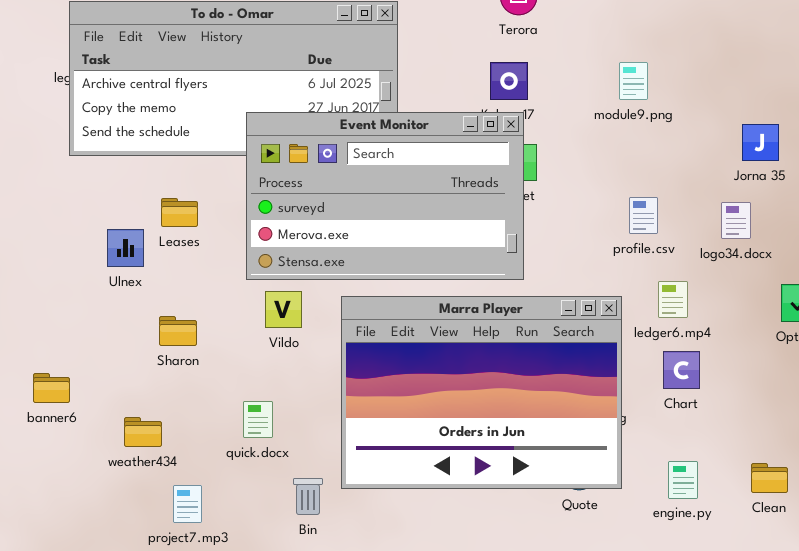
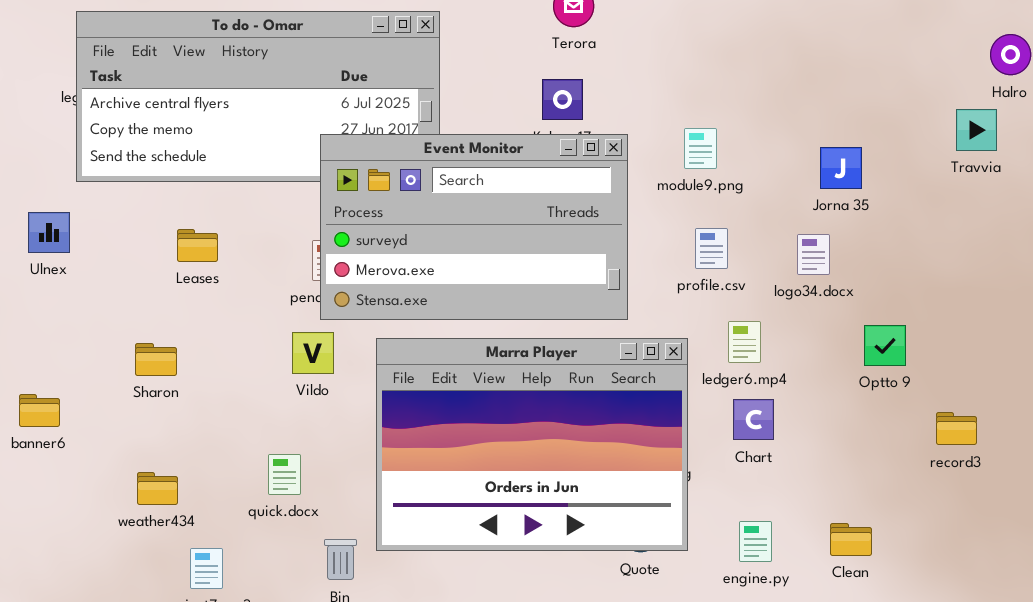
module9.png: [619,62,648,100] -> [684,128,717,169], moved
Event Monitor: [246,112,524,280] -> [320,134,628,320], moved
Ulnex: [107,229,144,267] -> [28,212,70,253], moved
Sharon: [159,316,197,346] -> [135,343,177,376], moved
banner6: [33,373,70,403] -> [19,394,60,427], moved

